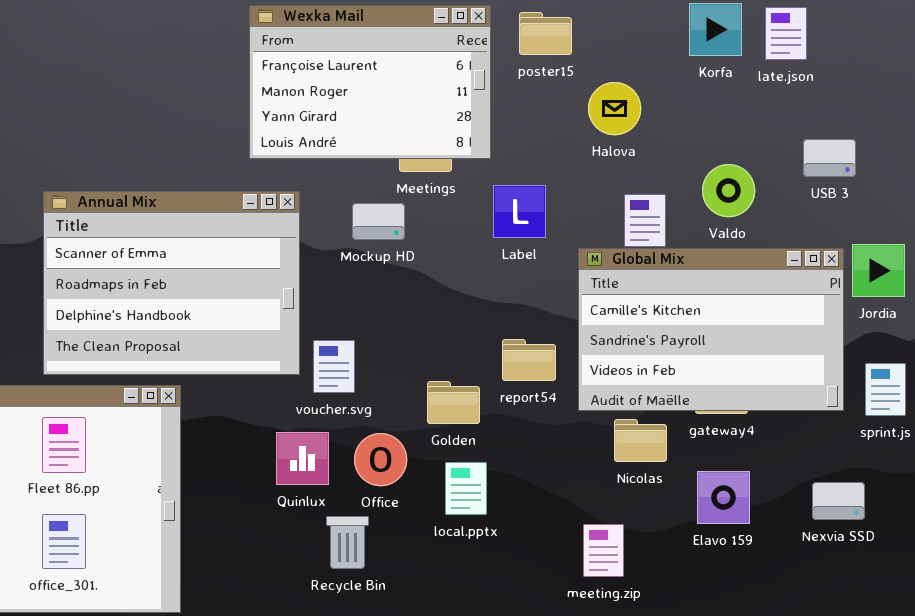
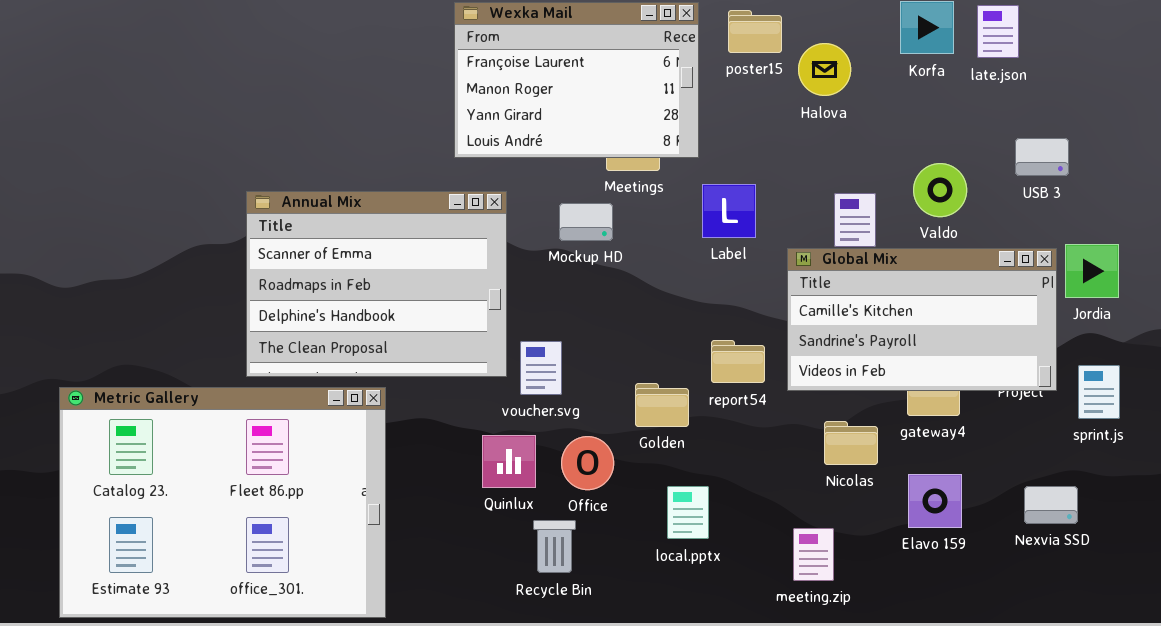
Halova: [588,82,641,135] -> [798,43,851,96], moved
Global Mix: [578,248,844,411] -> [787,248,1057,391], resized
local.pptx: [445,462,487,515] -> [667,486,709,539], moved

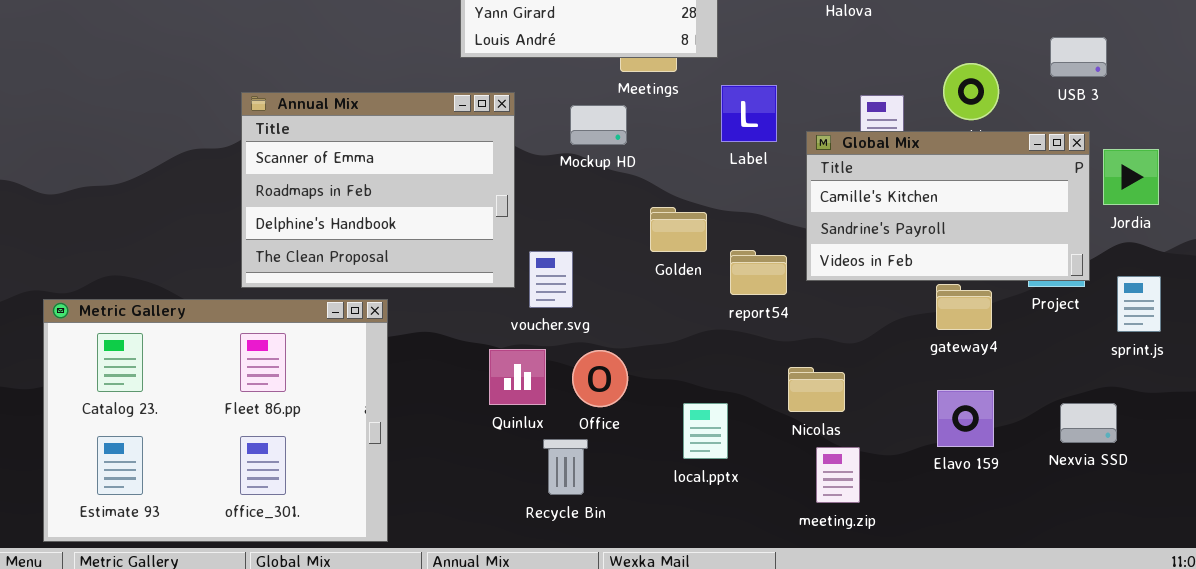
Global Mix: [787,248,1057,391] -> [806,131,1090,281], moved
Golden: [635,383,689,427] -> [650,207,707,252], moved
Nicolas: [824,421,878,465] -> [788,367,845,412], moved

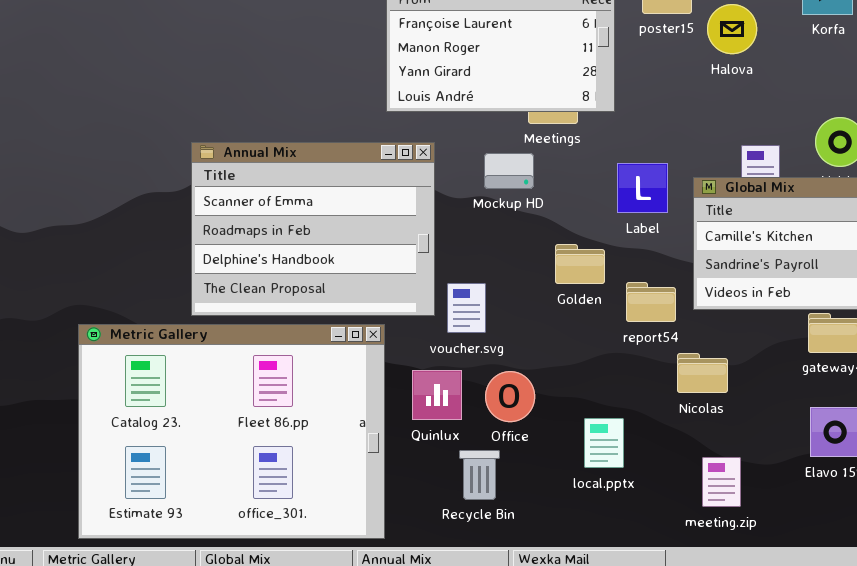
Label: [721,85,777,142] -> [617,163,668,213], moved
Metric Gallery: [43,299,388,542] -> [78,324,385,539], moved
Nicolas: [788,367,845,412] -> [677,353,728,393], moved

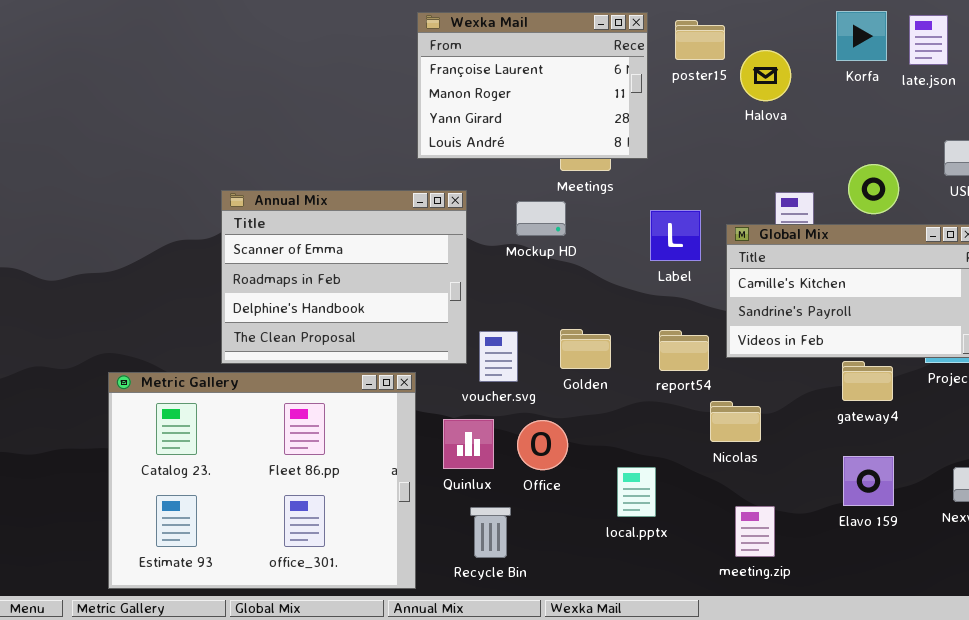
Golden: [555,244,605,284] -> [560,329,611,369], moved
Recycle Bin: [459,450,500,500] -> [470,507,511,558], moved

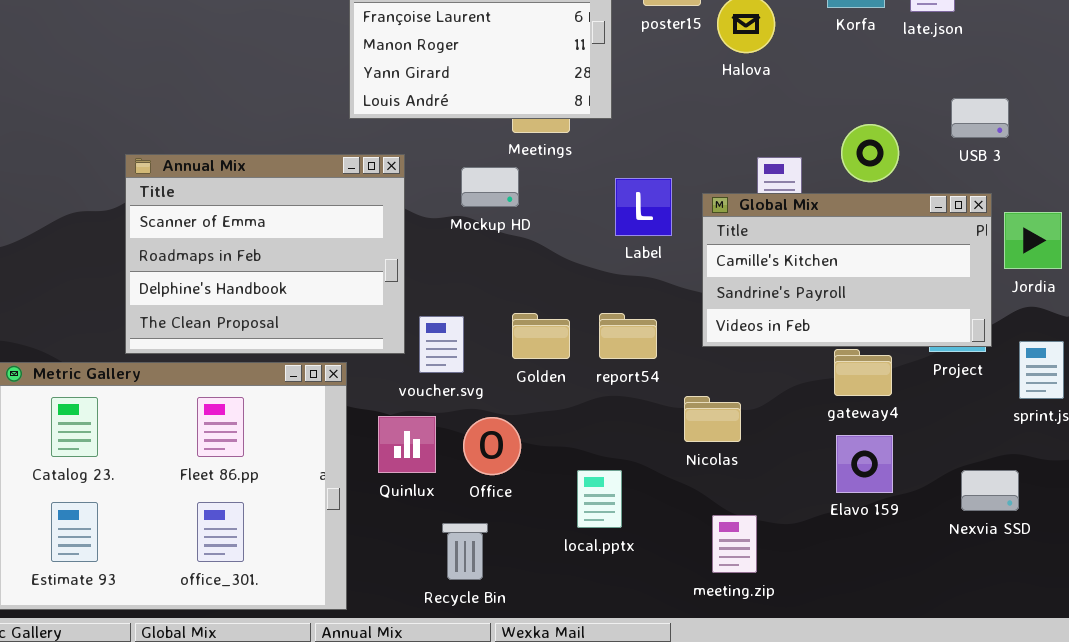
report54: [659,330,709,371] -> [599,313,657,359], moved
Elavo 159: [843,456,894,506] -> [836,435,893,493], moved
Recycle Bin: [470,507,511,558] -> [442,523,488,580], moved

